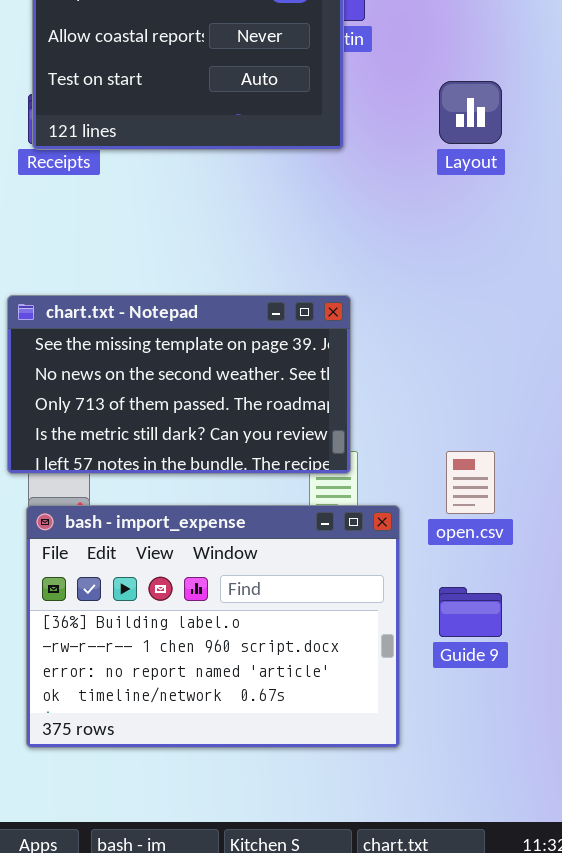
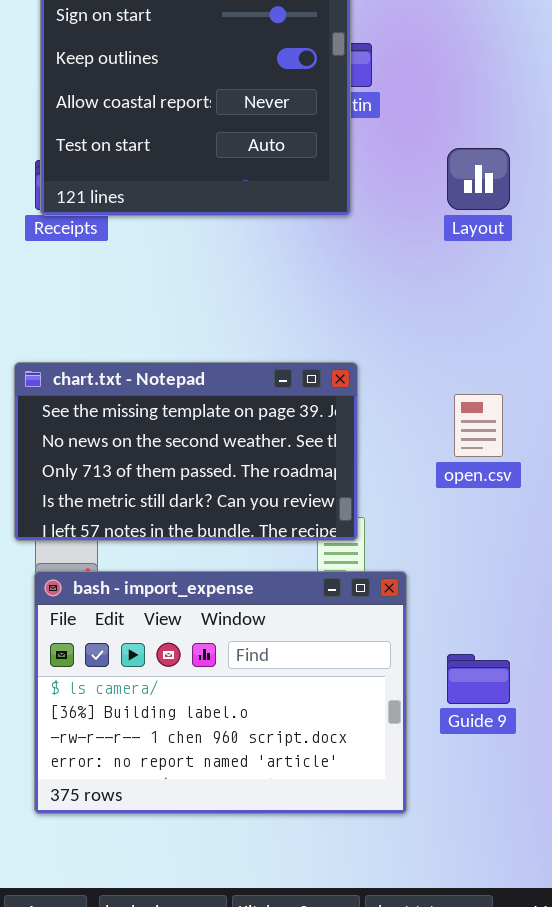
open.csv: [446,451,495,514] -> [454,394,503,457], moved
bash - import_expense: [26,505,400,748] -> [34,571,407,814], scrolled up 1 row

